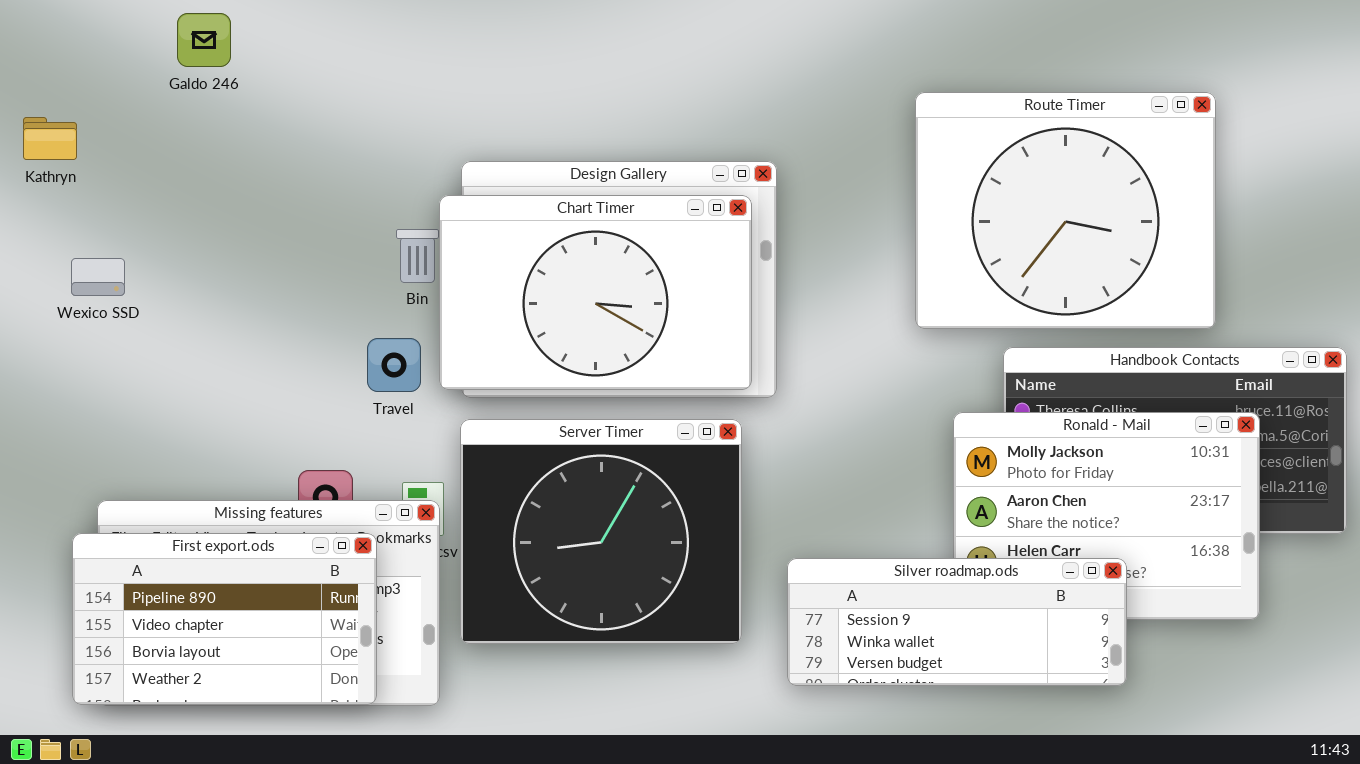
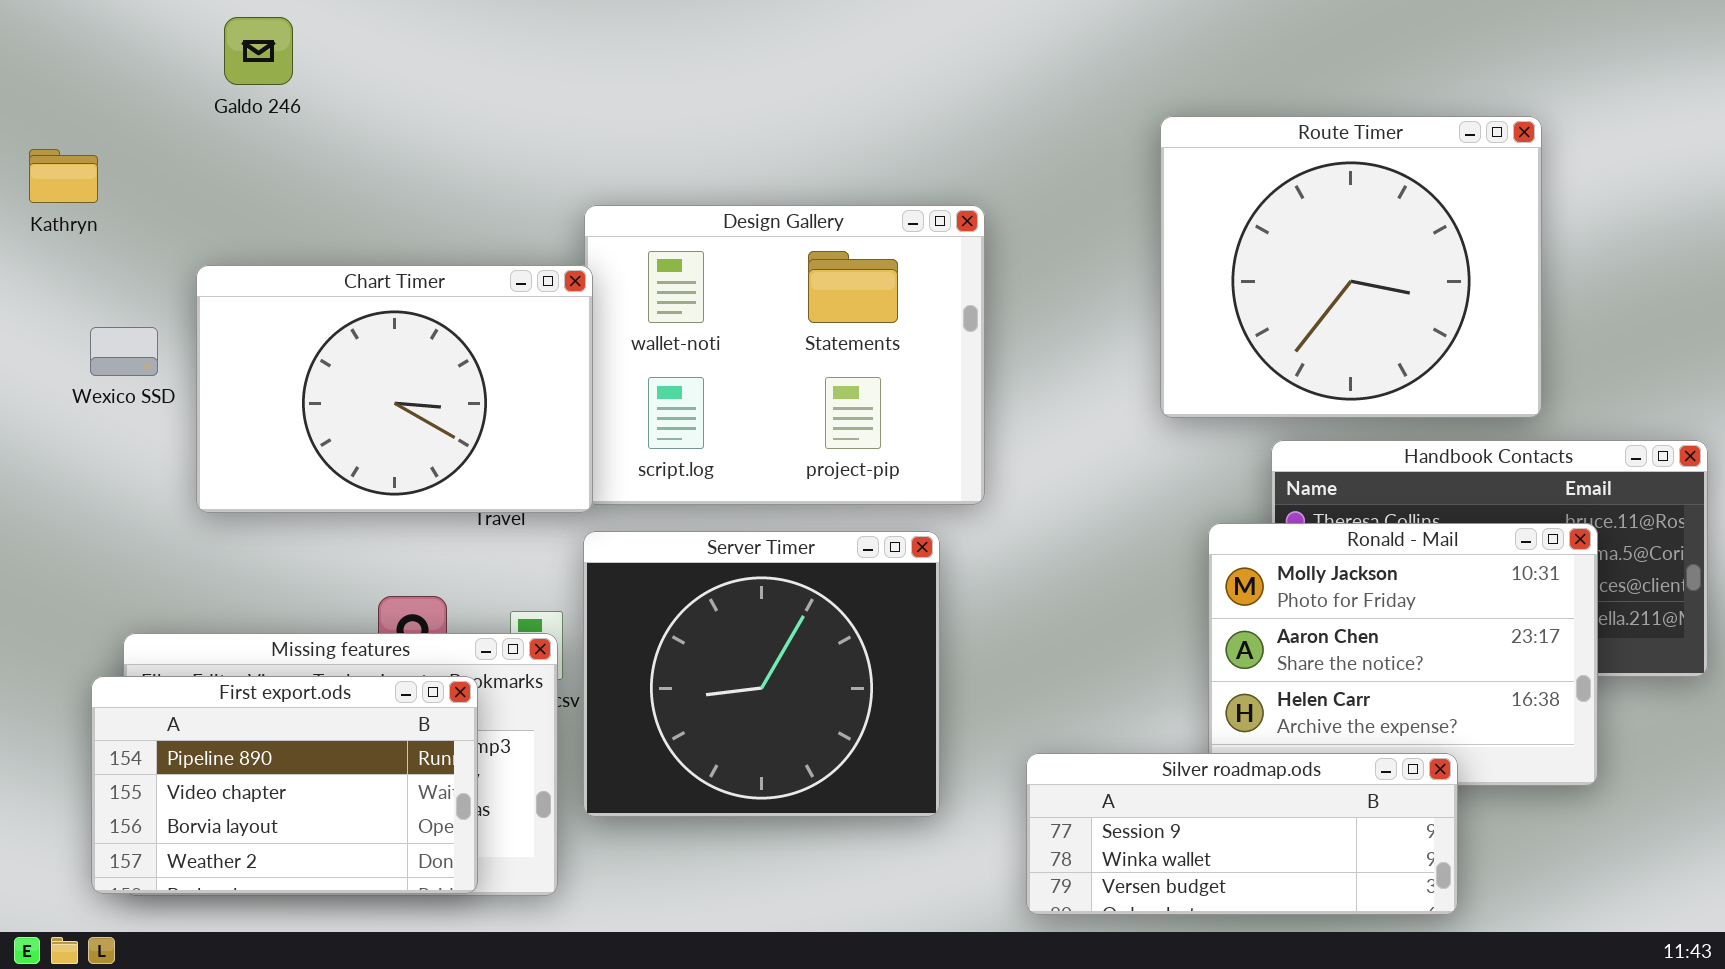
Chart Timer: [439,195,752,390] -> [196,265,593,513], moved
Silver roadmap.ods: [787,558,1127,686] -> [1026,753,1458,915], moved

